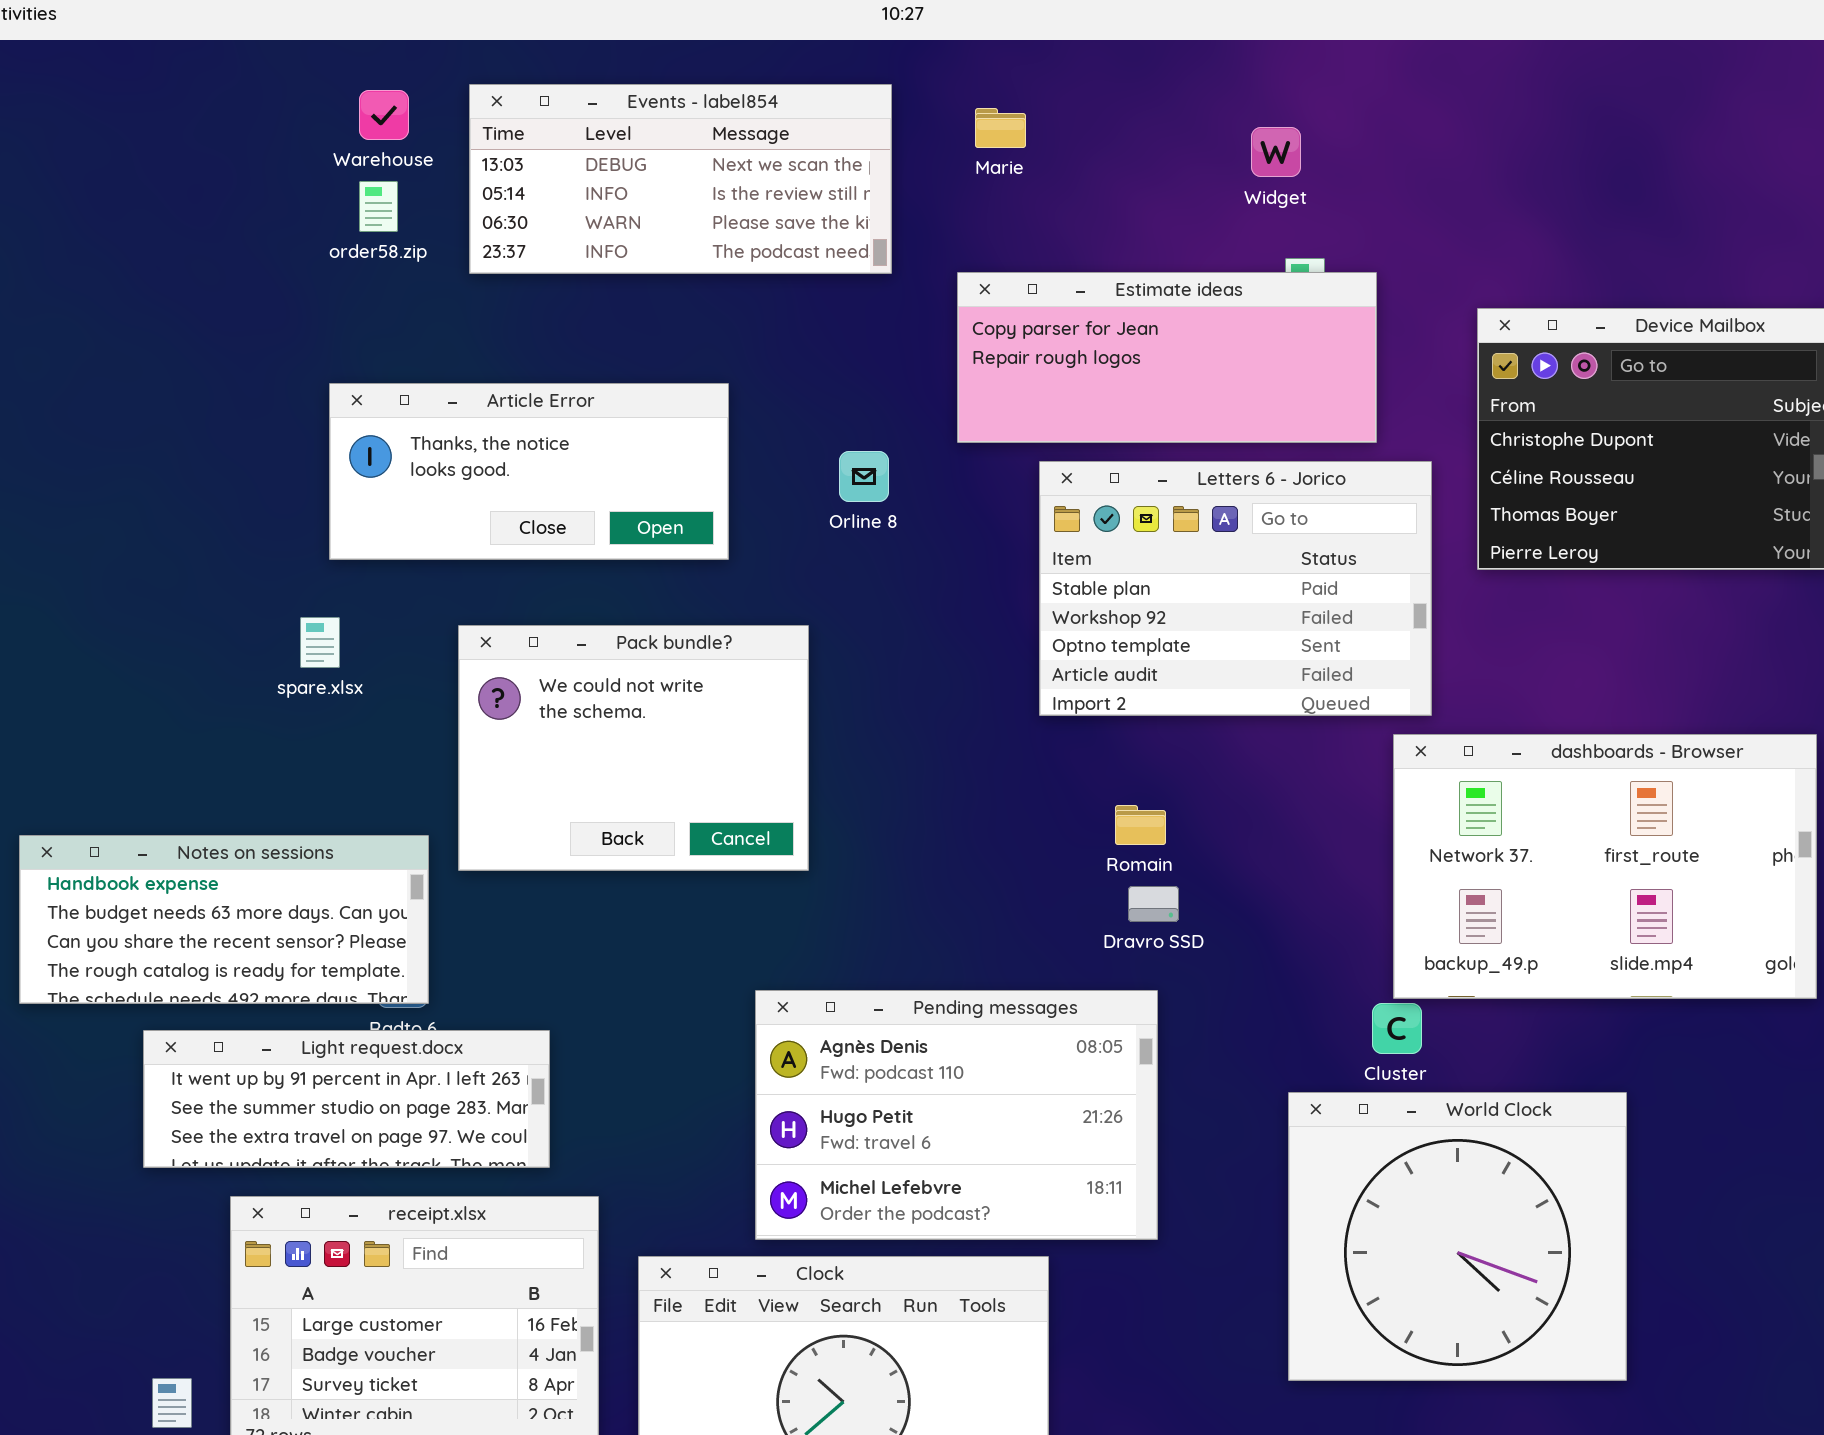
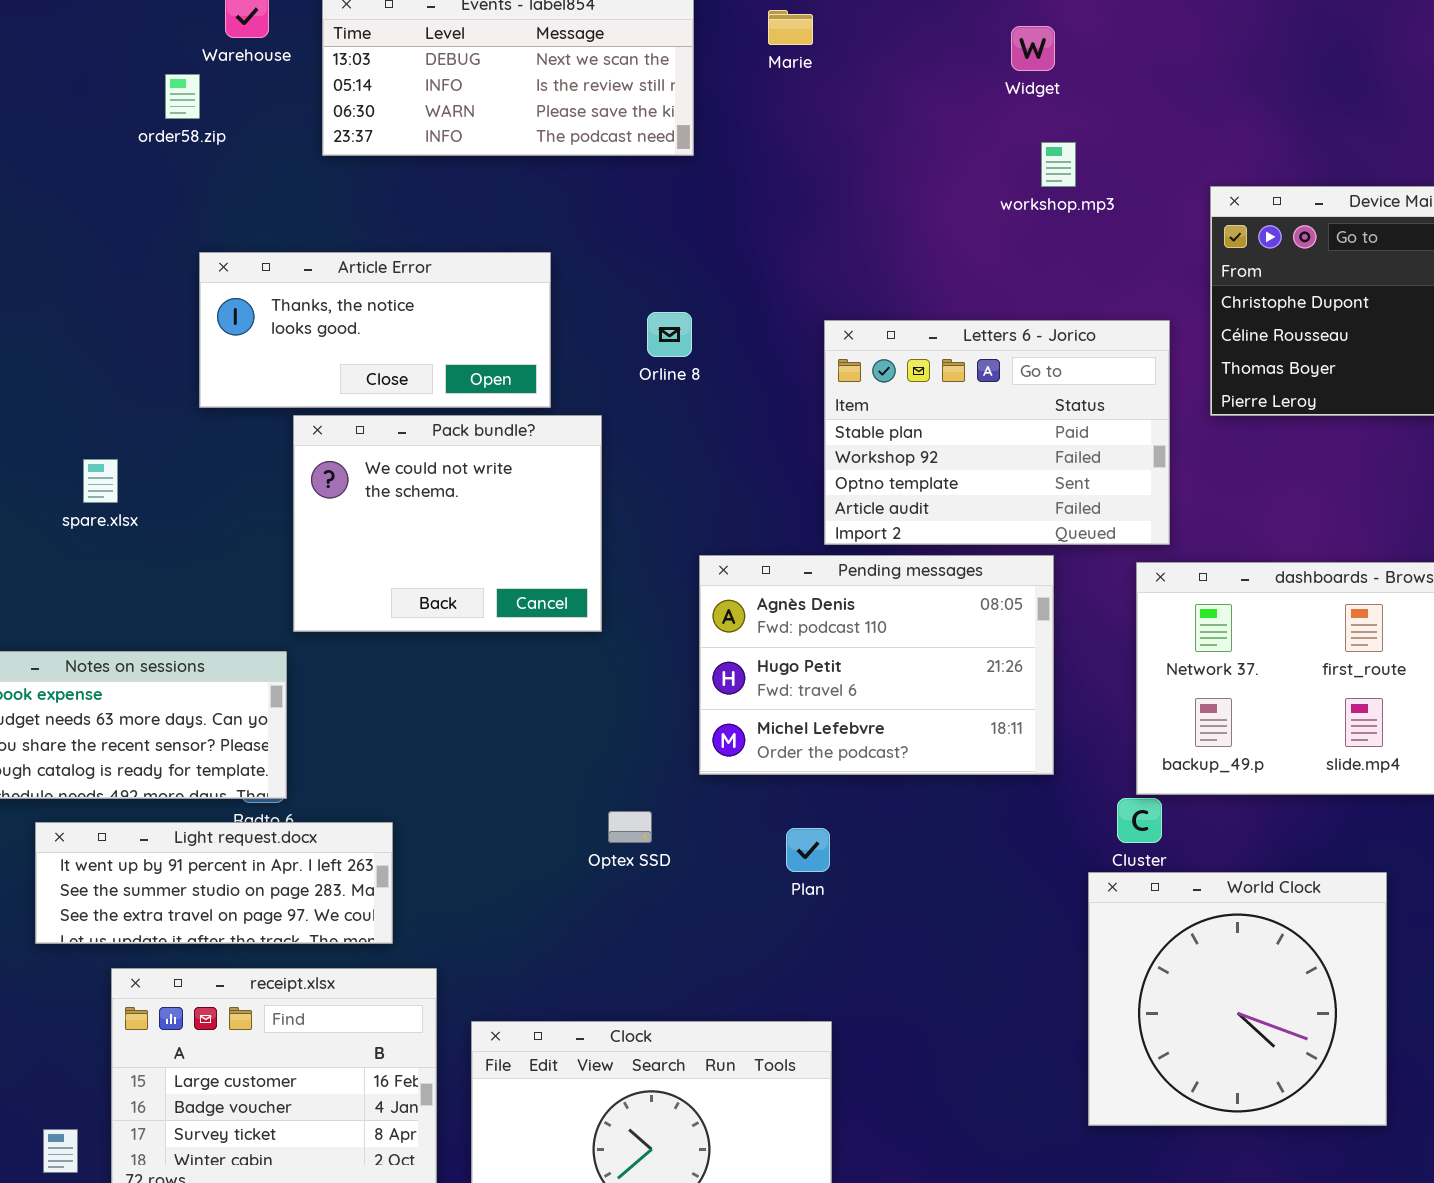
order58.zip: [359,181,398,232] -> [165,74,200,119], moved
Estimate ideas: [957,272,1377,443] -> none, closed
spare.xlsx: [300,617,340,668] -> [83,459,118,503], moved
Pack bundle?: [458,625,809,871] -> [293,415,602,632], moved
Pending messages: [755,990,1158,1240] -> [699,555,1054,775], moved
World Clock: [1288,1092,1627,1381] -> [1088,872,1387,1126], moved

